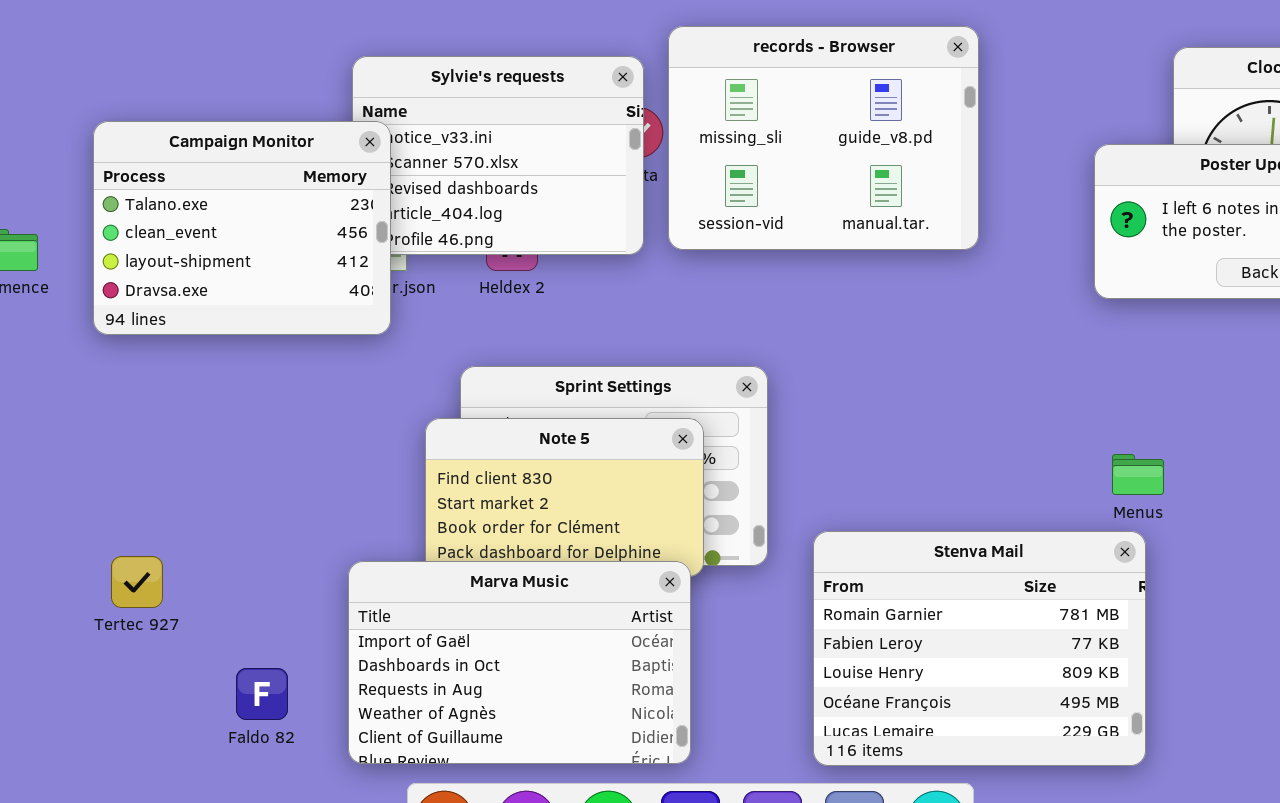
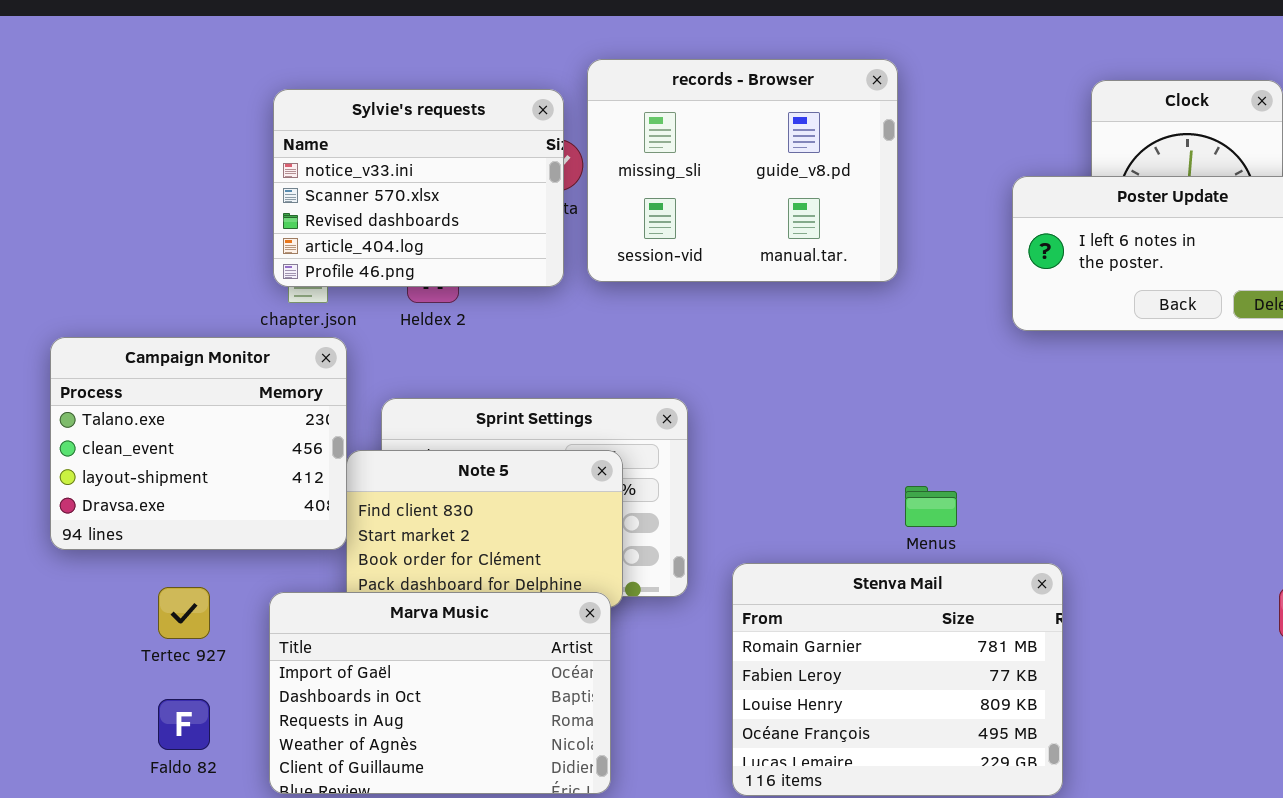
Campaign Monitor: [93,121,391,335] -> [50,337,347,550], moved
Menus: [1112,454,1164,495] -> [905,486,957,527], moved
Tertec 927: [111,556,163,608] -> [158,587,210,639], moved

